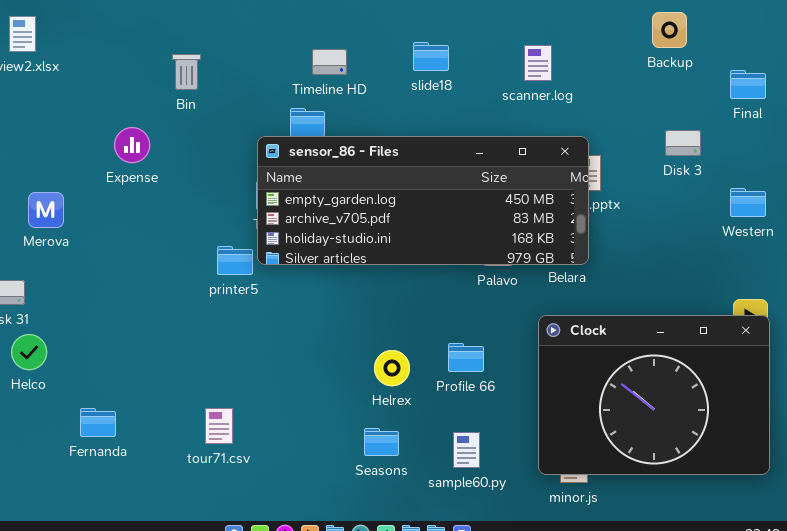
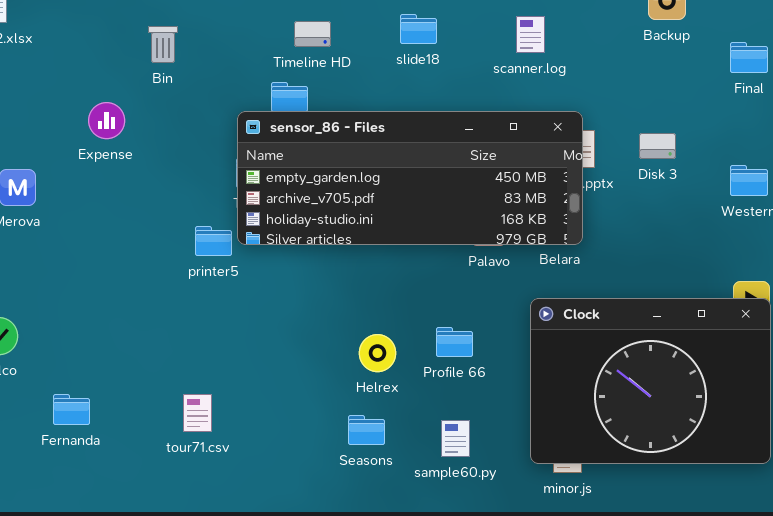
Disk 3: [665,130,701,156] -> [639,133,676,159], moved

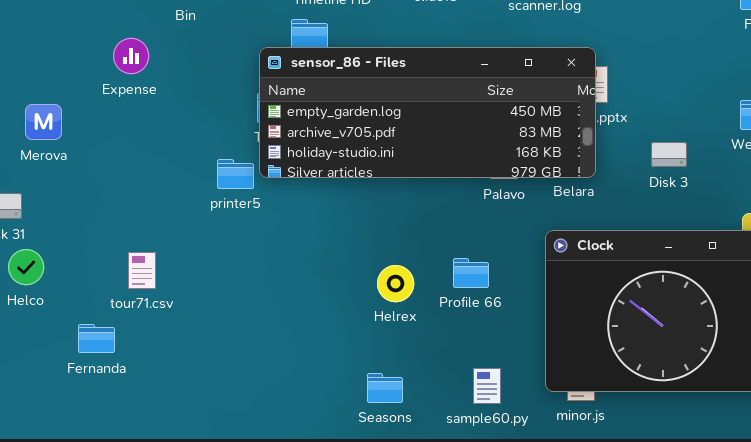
Disk 3: [639,133,676,159] -> [651,142,687,167], moved
tour71.csv: [183,394,212,432] -> [128,252,156,289], moved
Seasons: [348,415,385,445] -> [367,373,403,403], moved
sample60.py: [441,420,470,457] -> [473,368,501,404], moved

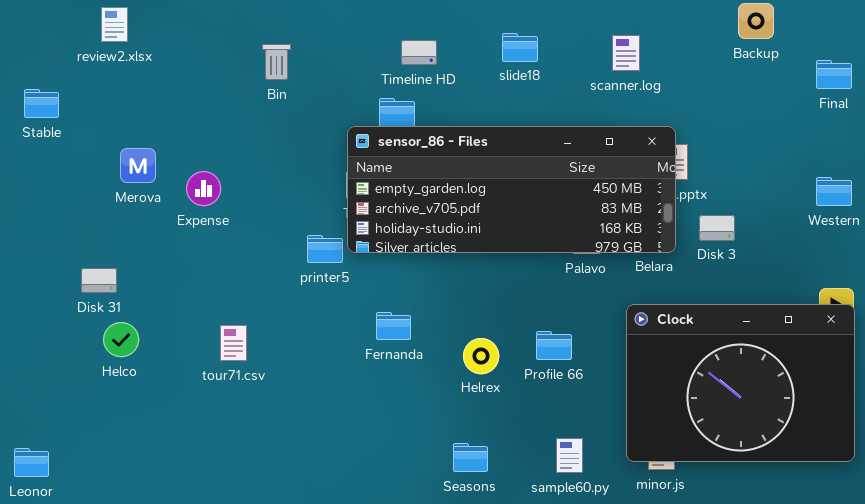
Expense: [113,38,149,74] -> [186,171,221,206], moved
Merova: [25,104,62,140] -> [120,148,156,183], moved
Disk 3: [651,142,687,167] -> [699,215,735,241], moved
Fernanda: [78,324,115,353] -> [376,312,411,340], moved

